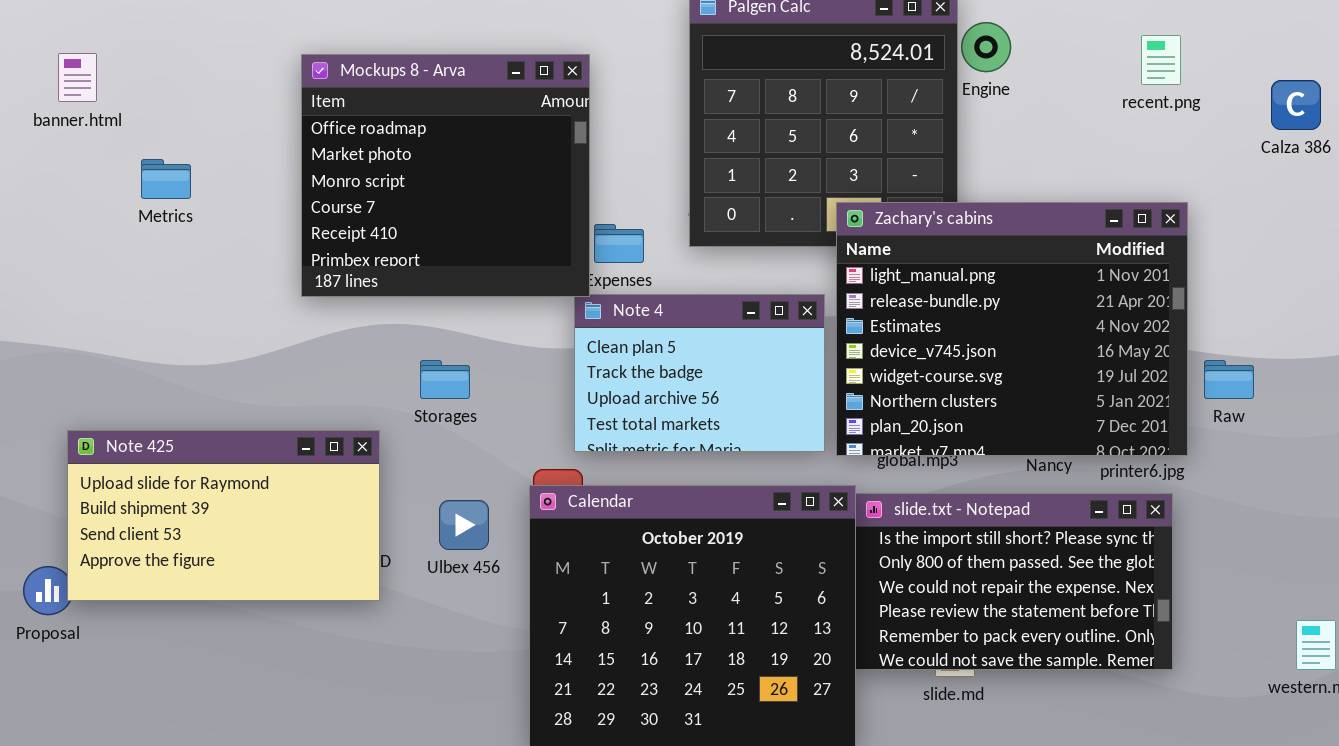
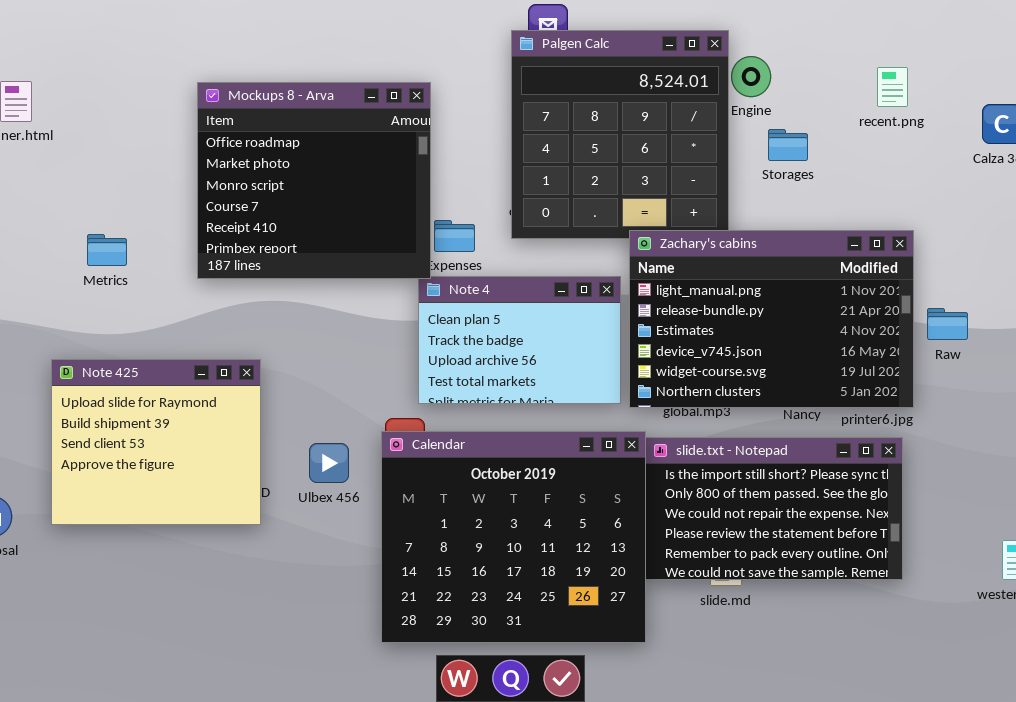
Metrics: [141,159,191,199] -> [87,234,127,266], moved
Zachary's cabins: [836,202,1188,456] -> [629,230,914,408], resized
Storages: [420,360,470,399] -> [768,129,808,161], moved
Raw: [1204,360,1254,399] -> [927,308,968,340], moved
Note 425: [67,430,380,601] -> [51,359,261,525], resized

